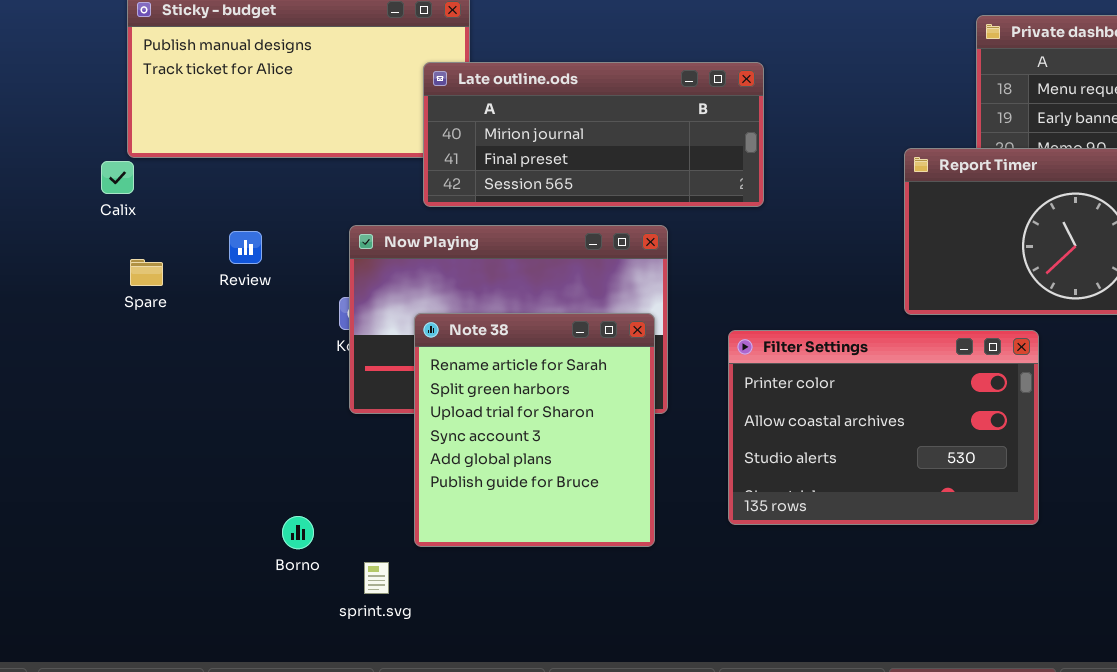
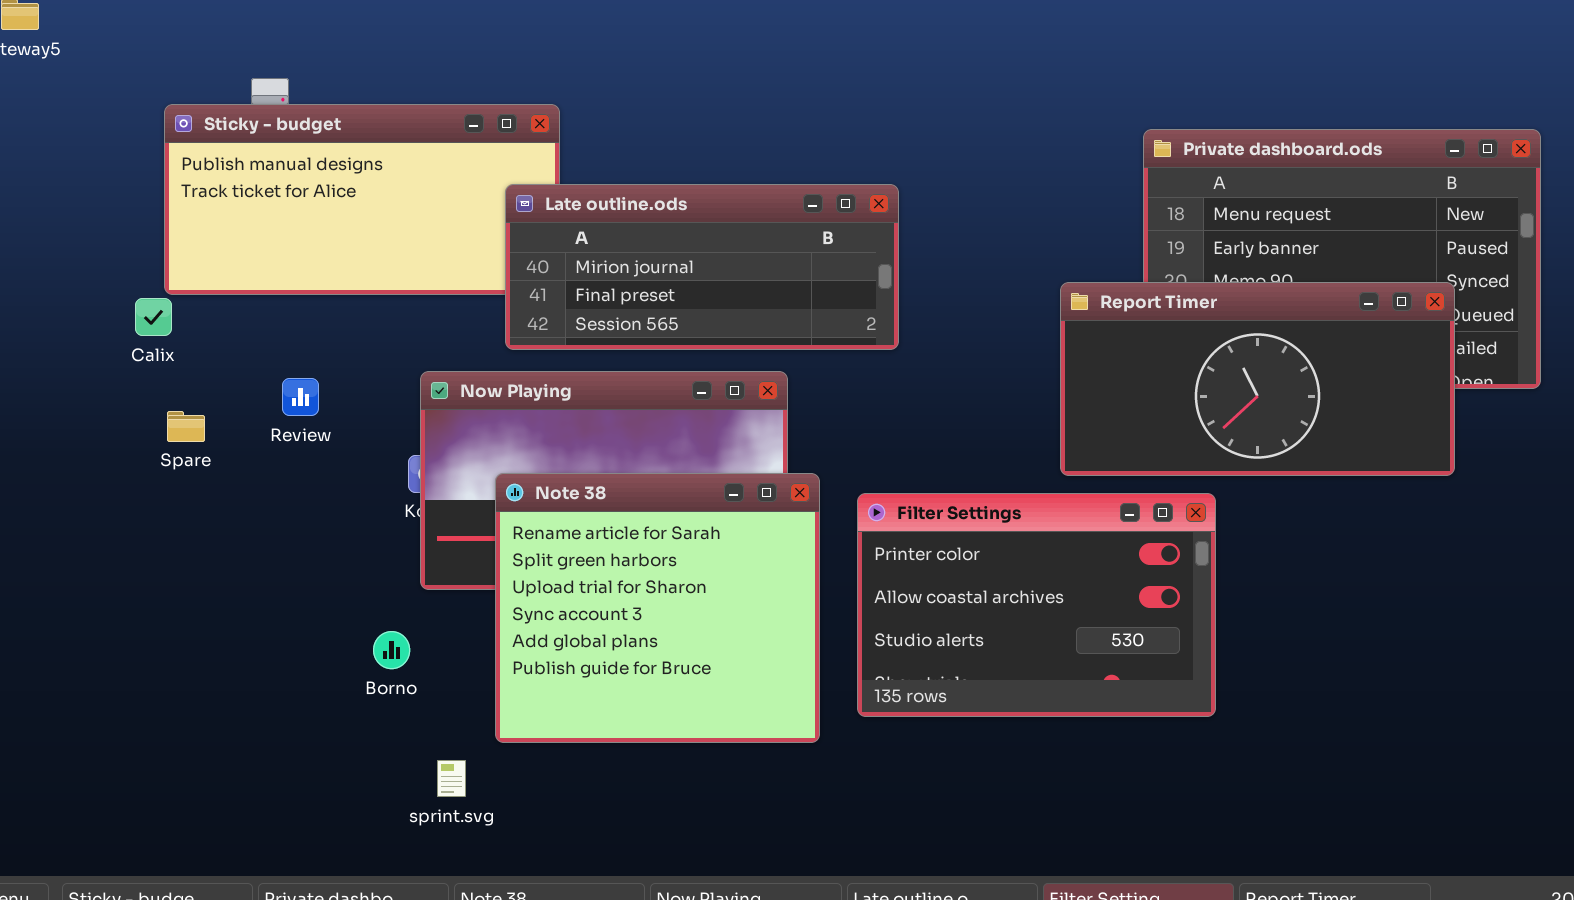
Note 38: [414,313,655,547] -> [495,473,820,743], resized
Borno: [282,516,314,549] -> [373,631,410,669], moved

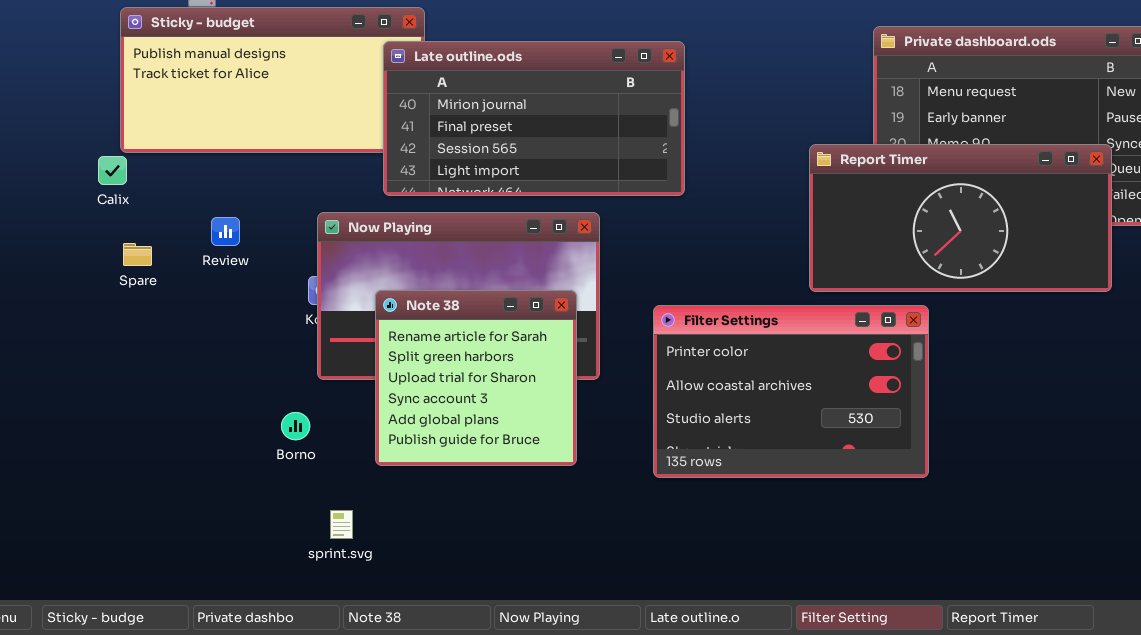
Late outline.ods: [505,184,899,350] -> [383,41,685,196], resized
Note 38: [495,473,820,743] -> [375,290,577,466], resized

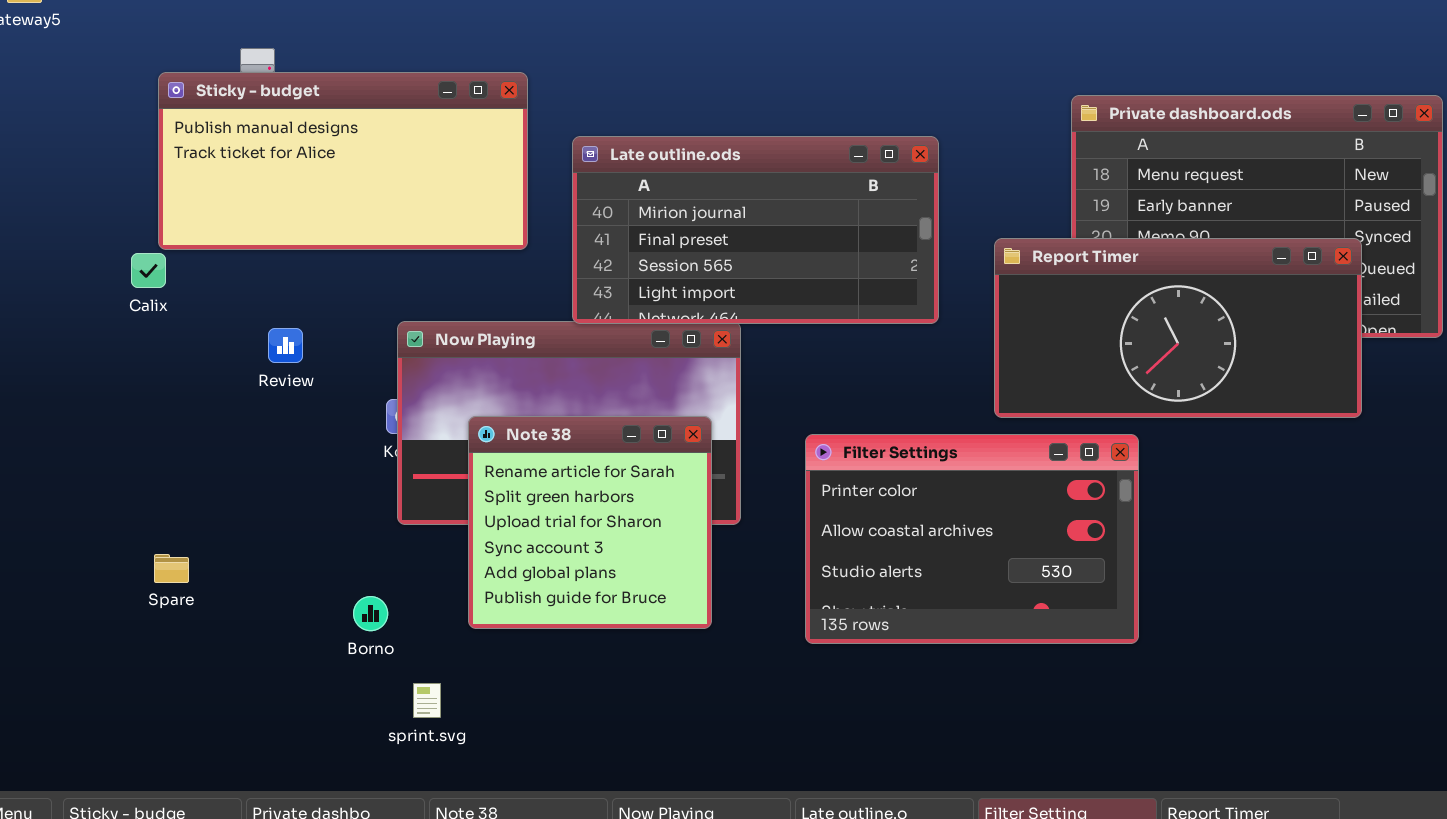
Late outline.ods: [383,41,685,196] -> [572,136,939,324], moved
Spare: [123,243,152,266] -> [154,554,189,583], moved
Borno: [281,412,310,440] -> [353,596,388,631], moved

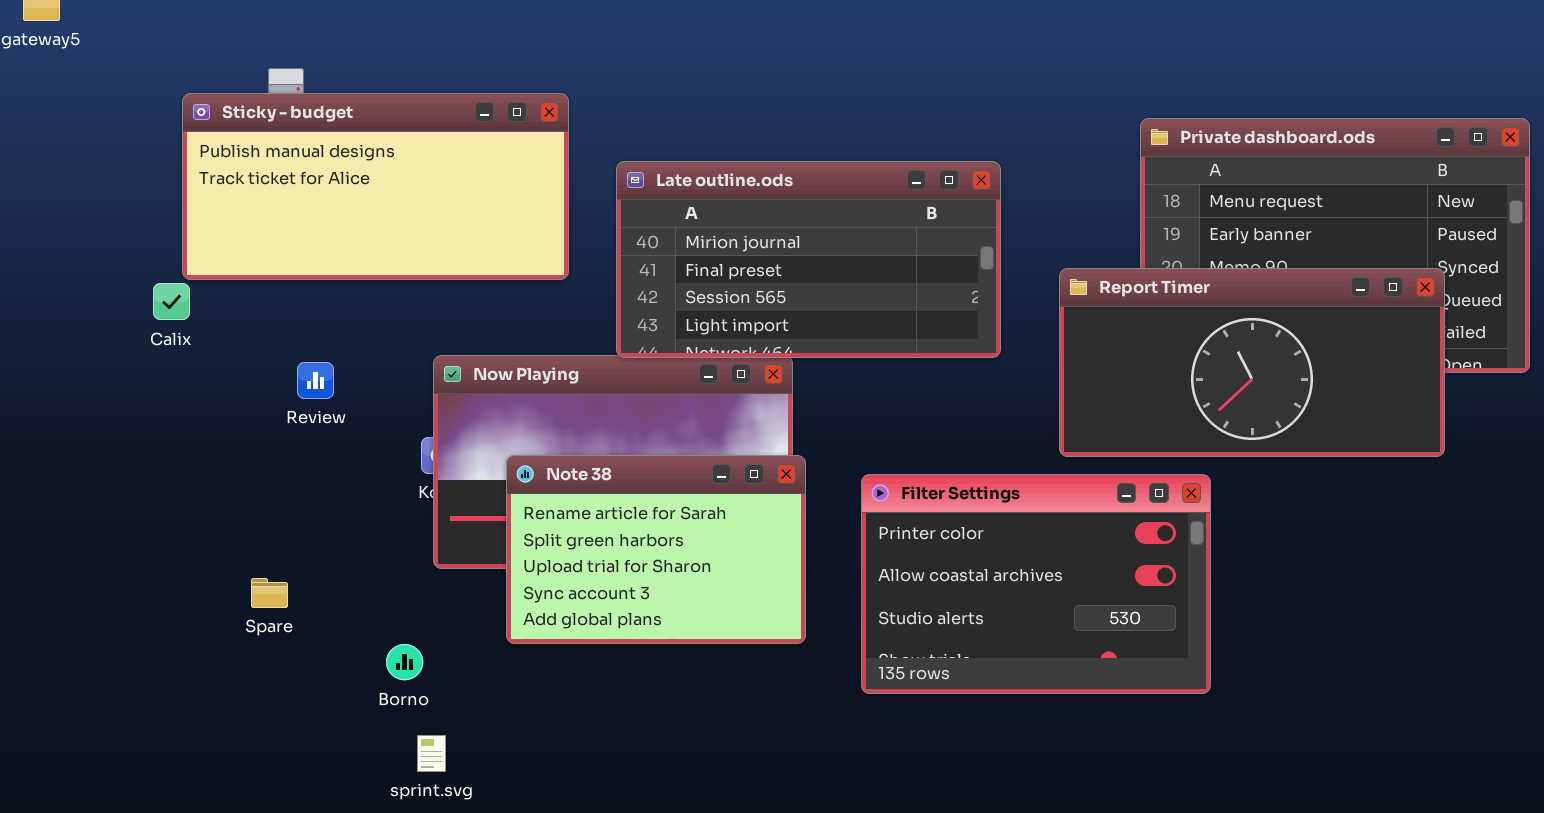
Note 38: [468,416,712,629] -> [506,455,806,644], resized
Spare: [154,554,189,583] -> [251,578,288,608], moved
sprint.svg: [413,683,441,718] -> [417,735,446,772], moved

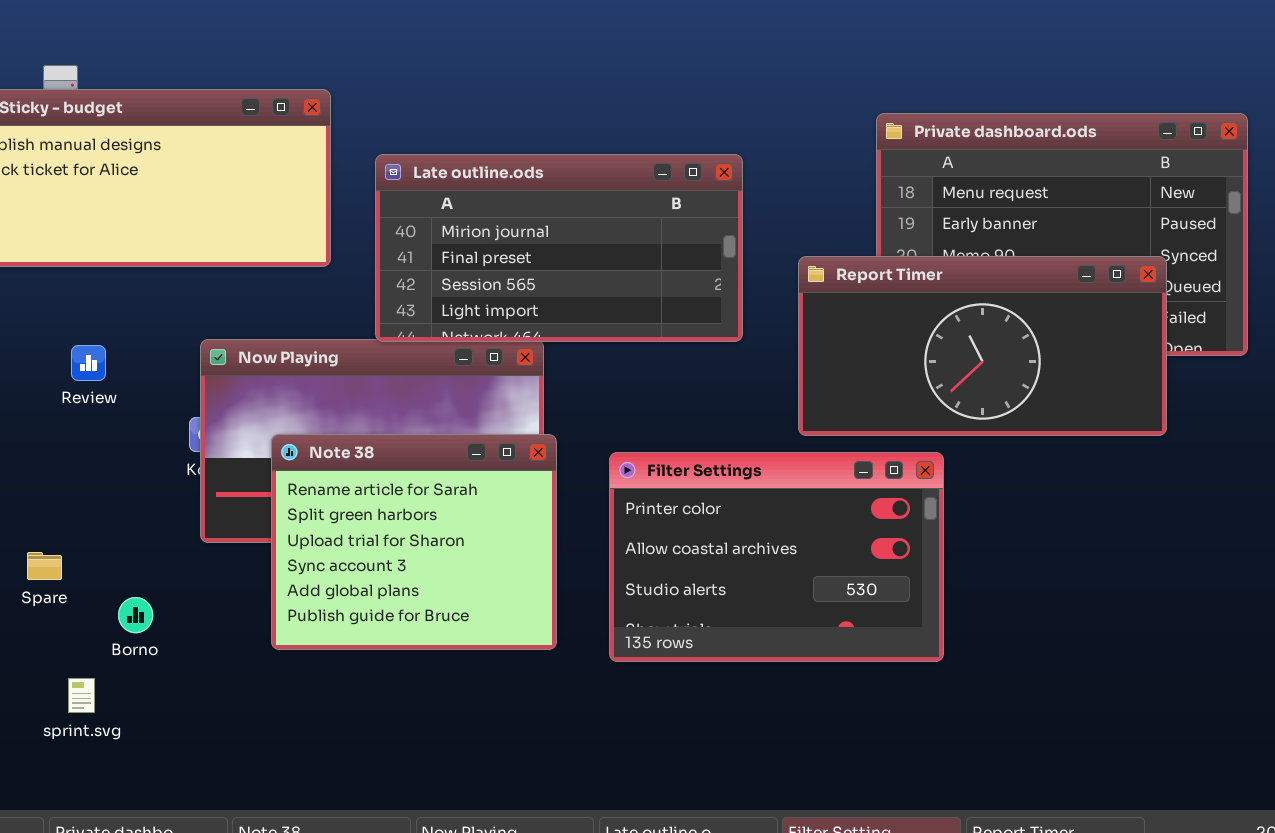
Note 38: [506,455,806,644] -> [271,434,557,650], resized
Borno: [386,644,423,680] -> [118,597,153,633], moved
sprint.svg: [417,735,446,772] -> [68,678,95,713], moved

